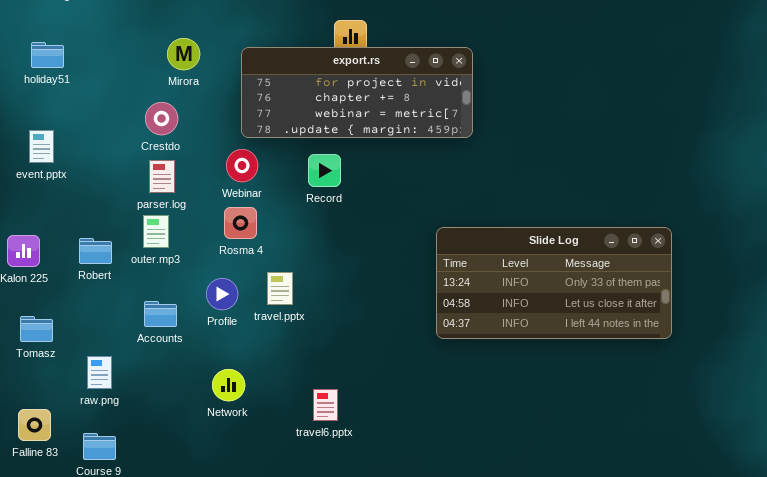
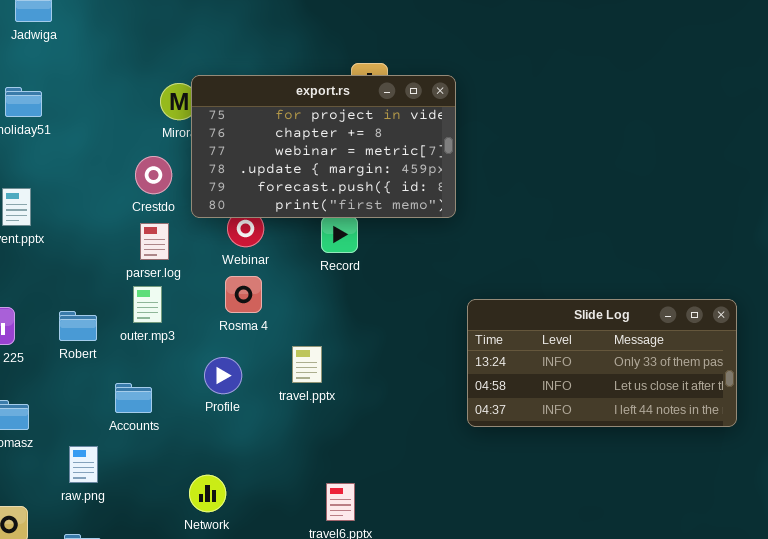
export.rs: [241,47,473,138] -> [191,75,456,218], moved, resized
travel.pptx: [267,272,293,305] -> [292,346,322,383], moved
Accounts: [144,301,177,327] -> [115,383,152,413], moved
Network: [212,369,245,401] -> [189,475,226,512], moved

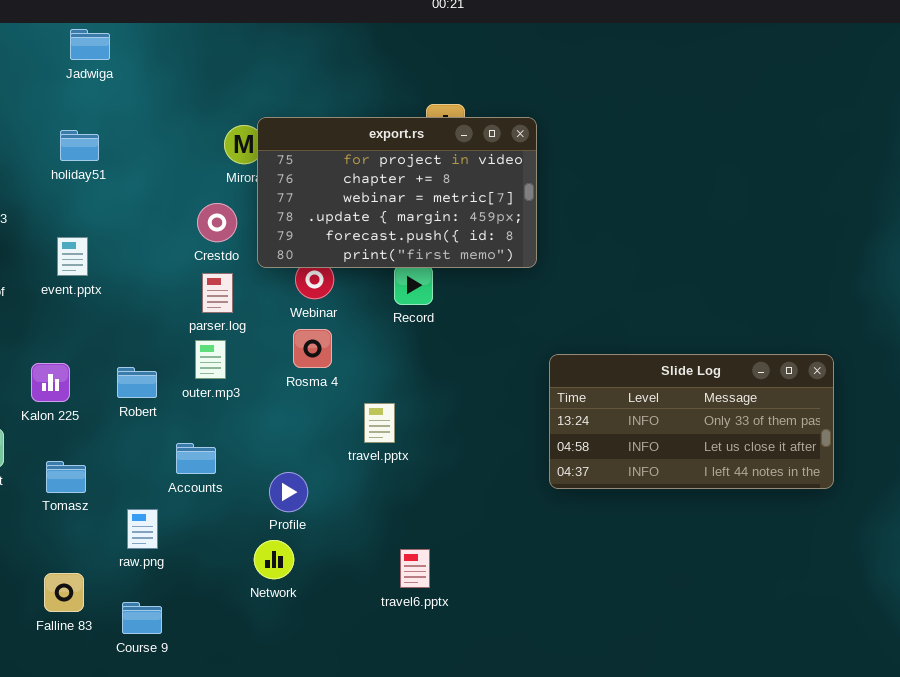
Profile: [204,357,242,394] -> [269,472,308,512], moved

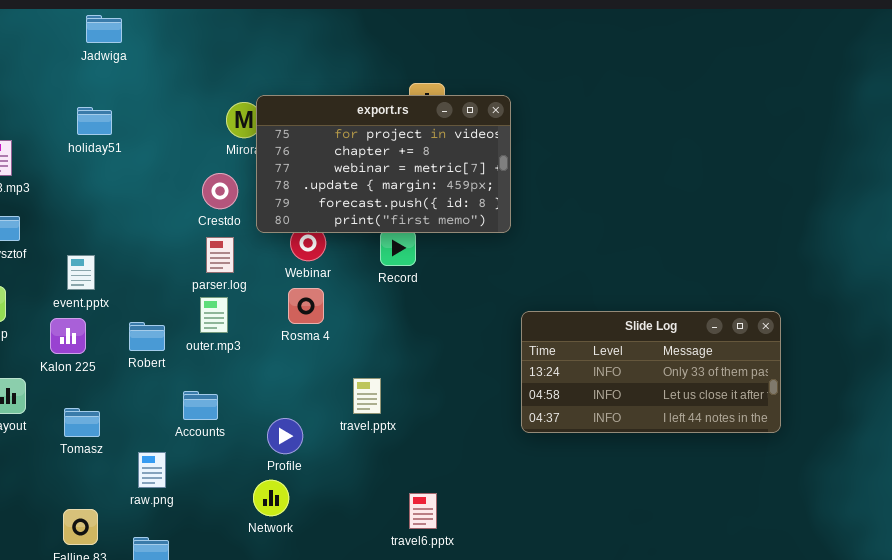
event.pptx: [57,237,88,276] -> [67,255,95,290], moved
travel.pptx: [364,403,395,443] -> [353,378,381,414], moved
travel6.pptx: [400,549,430,588] -> [409,493,437,529], moved

